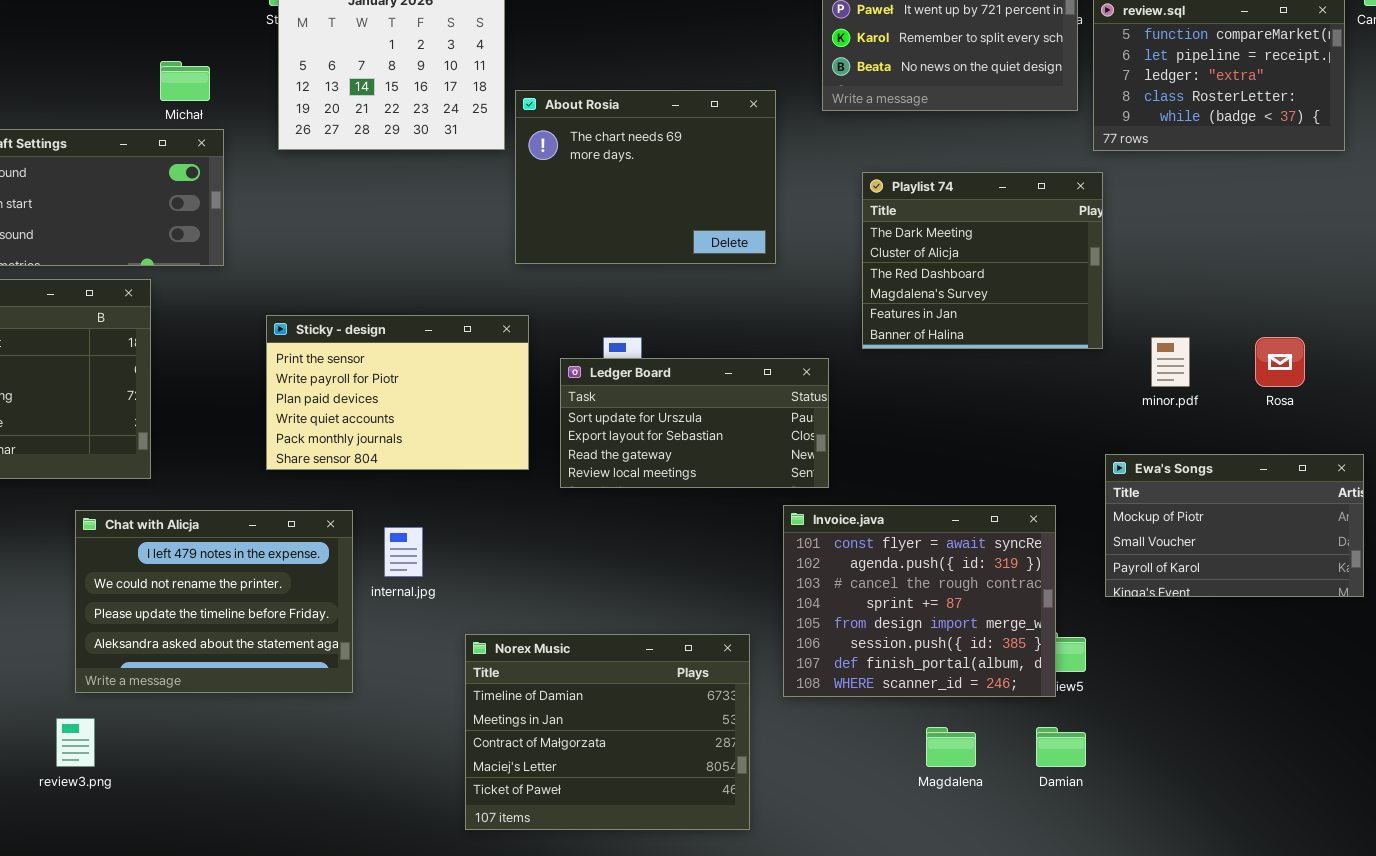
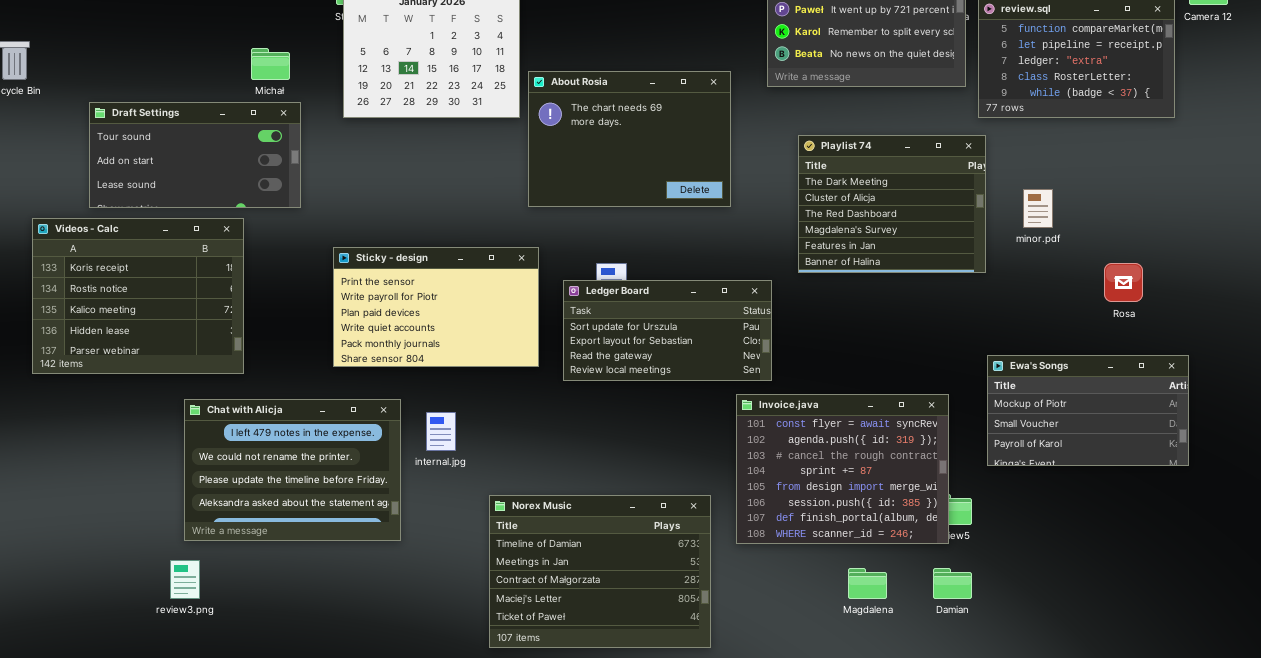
minor.pdf: [1151,337,1190,387] -> [1023,189,1053,228], moved

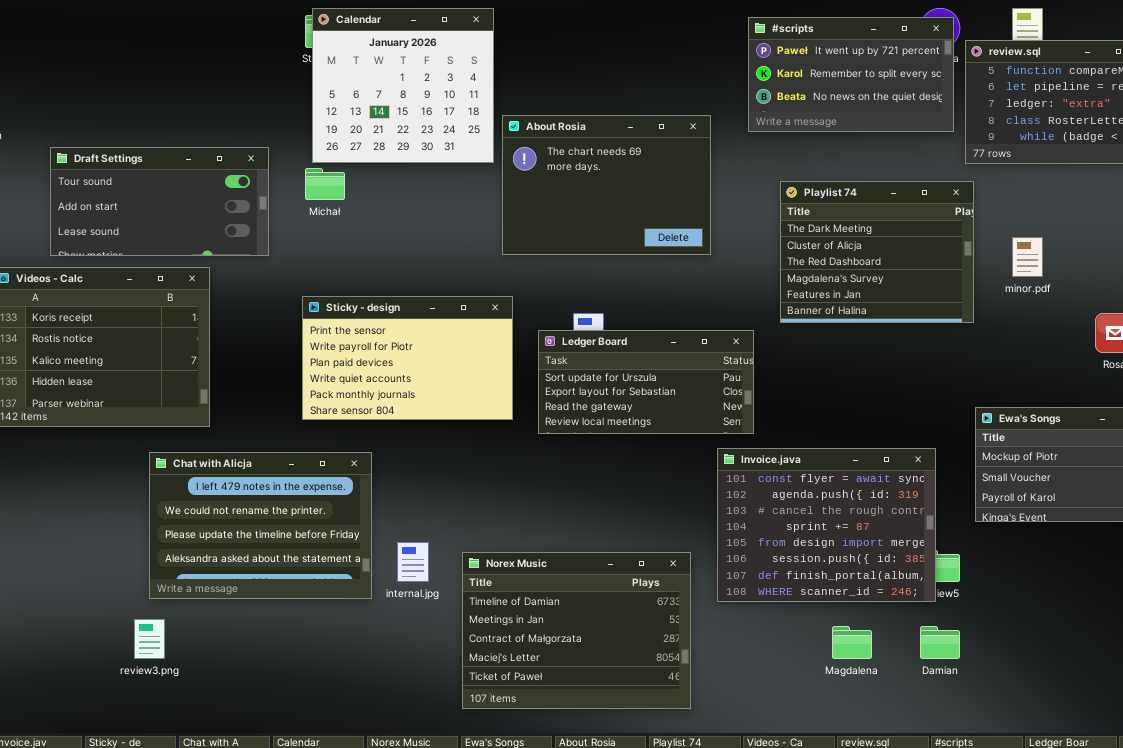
Michał: [251,48,290,80] -> [305,168,345,200], moved
internal.jpg: [426,412,456,451] -> [397,542,429,582], moved

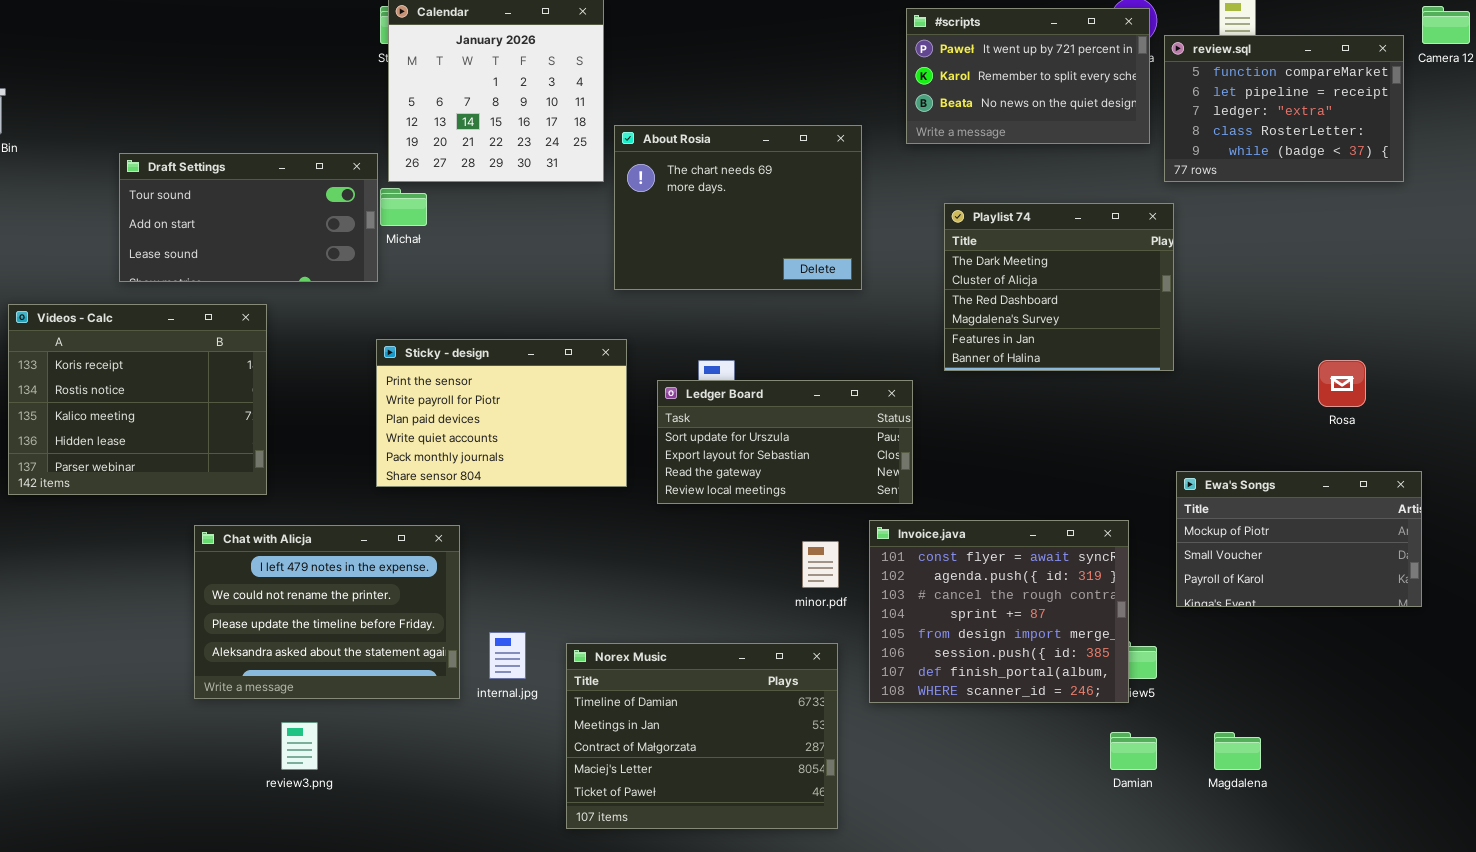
Draft Settings: [50,147,269,256] -> [119,153,378,282], moved
minor.pdf: [1012,237,1043,277] -> [802,541,839,588], moved
review3.png: [134,619,165,659] -> [281,722,318,770], moved
Magdalena: [832,626,872,659] -> [1214,732,1261,770], moved

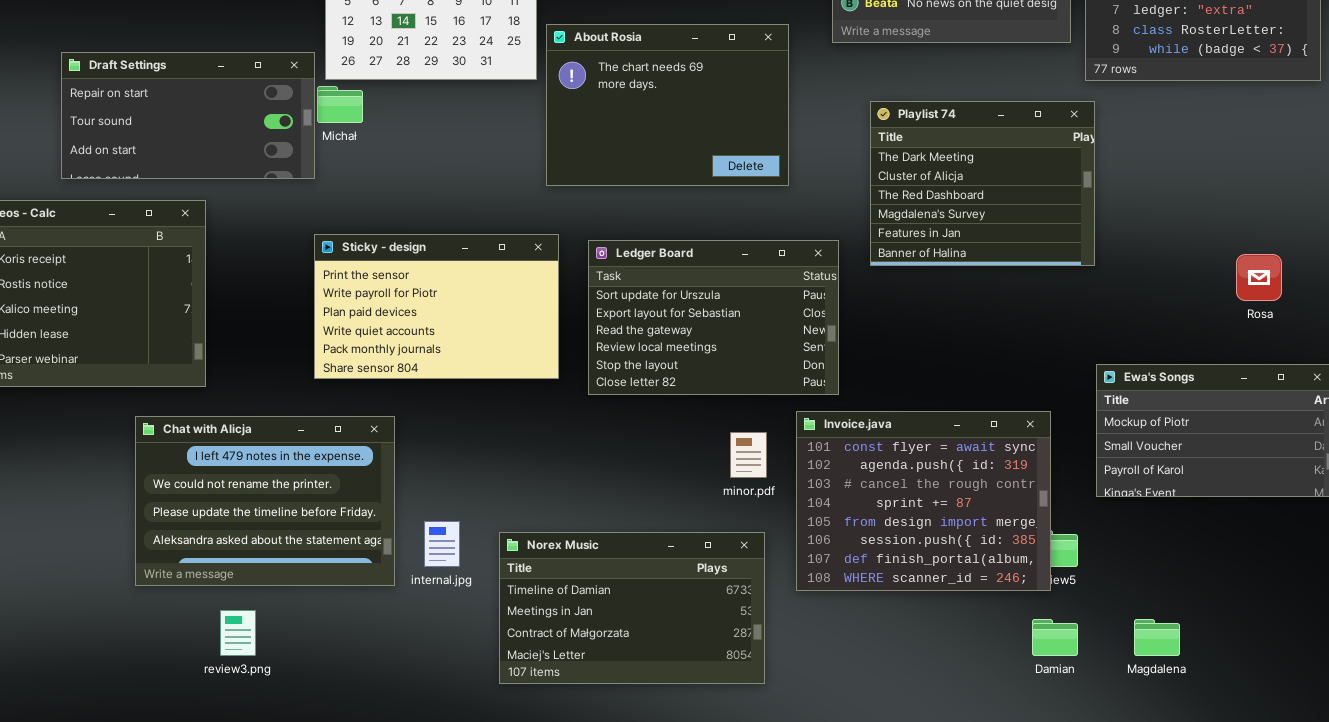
Draft Settings: [119,153,378,282] -> [61,52,315,179], scrolled up 1 row
Ledger Board: [657,380,913,504] -> [588,240,839,395], resized
Norex Music: [566,643,838,829] -> [499,532,765,684], resized

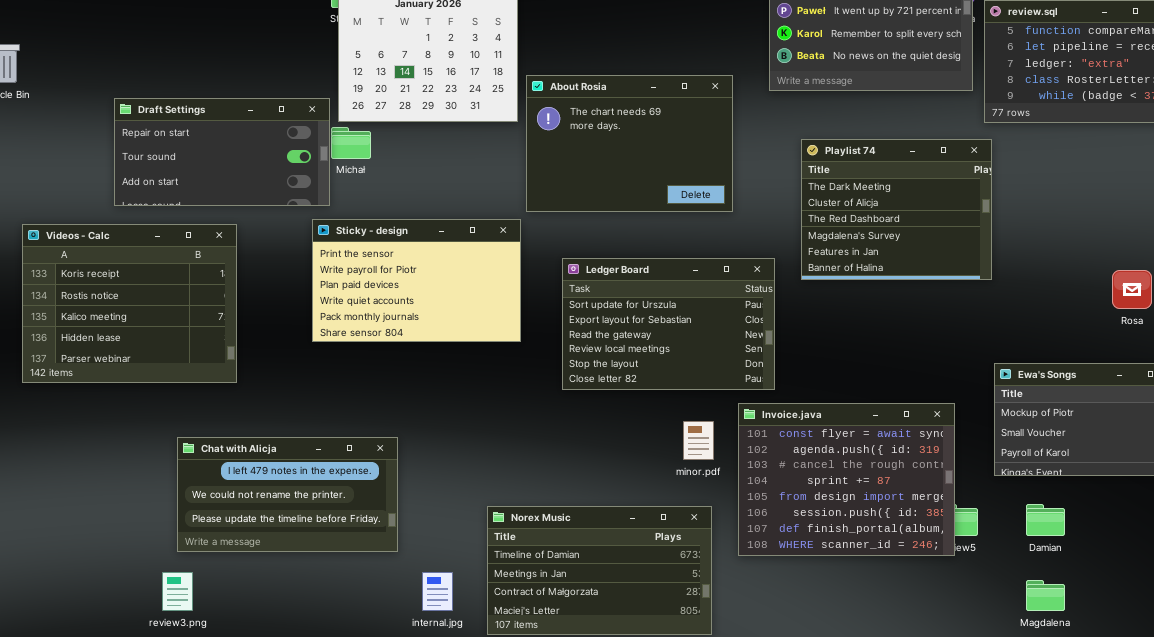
Sticky - design: [314,234,559,379] -> [312,219,521,342], moved
Chat with Alicja: [135,416,395,586] -> [177,437,398,552], resized
internal.jpg: [424,521,460,567] -> [422,572,453,611], moved
review3.png: [220,610,256,656] -> [162,572,193,611], moved
Damian: [1032,619,1078,656] -> [1026,504,1065,536], moved

